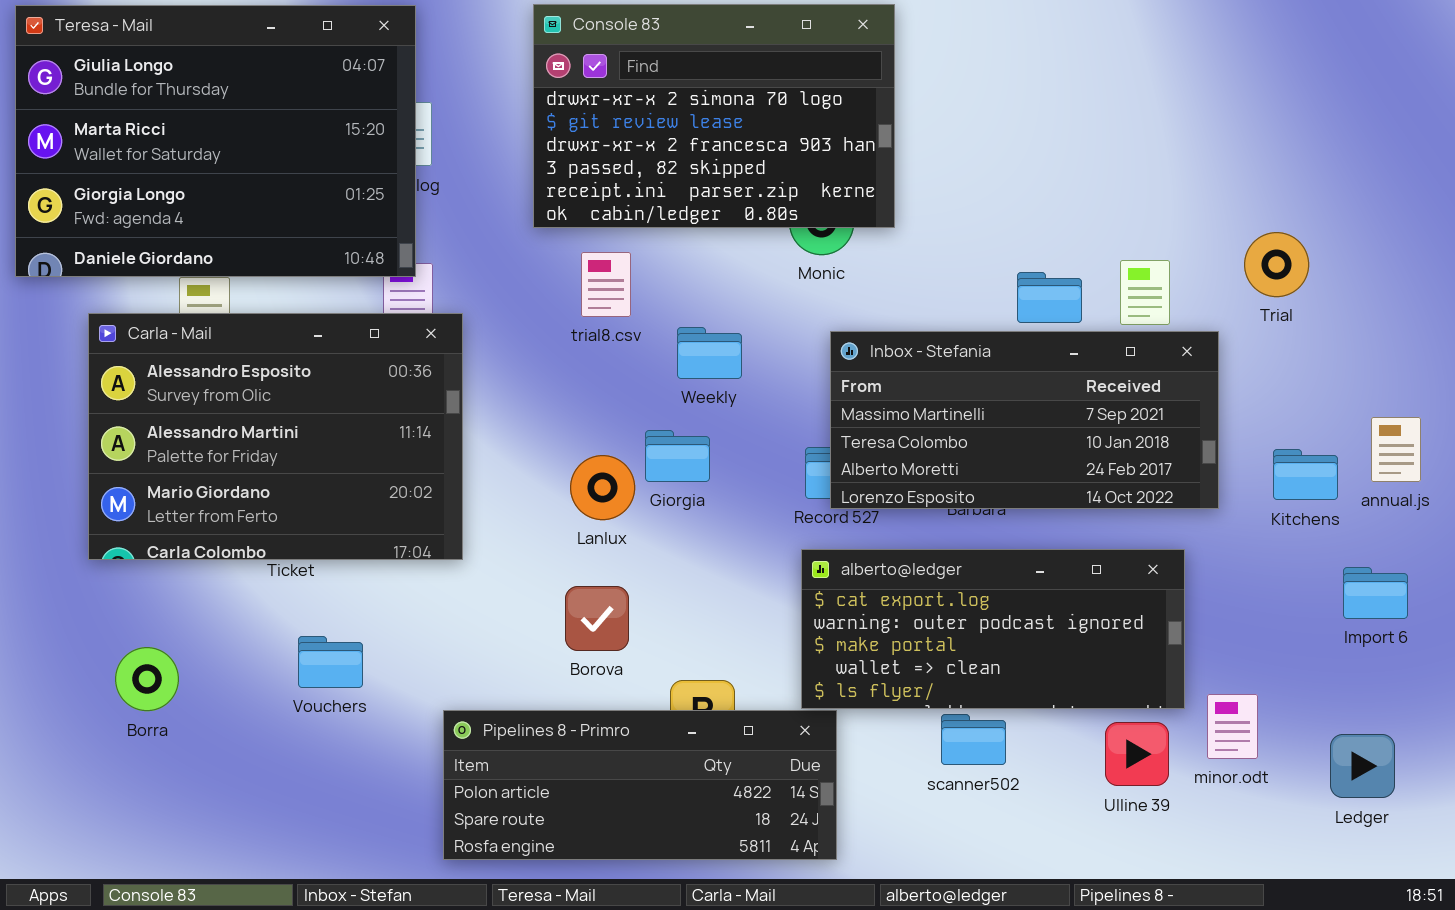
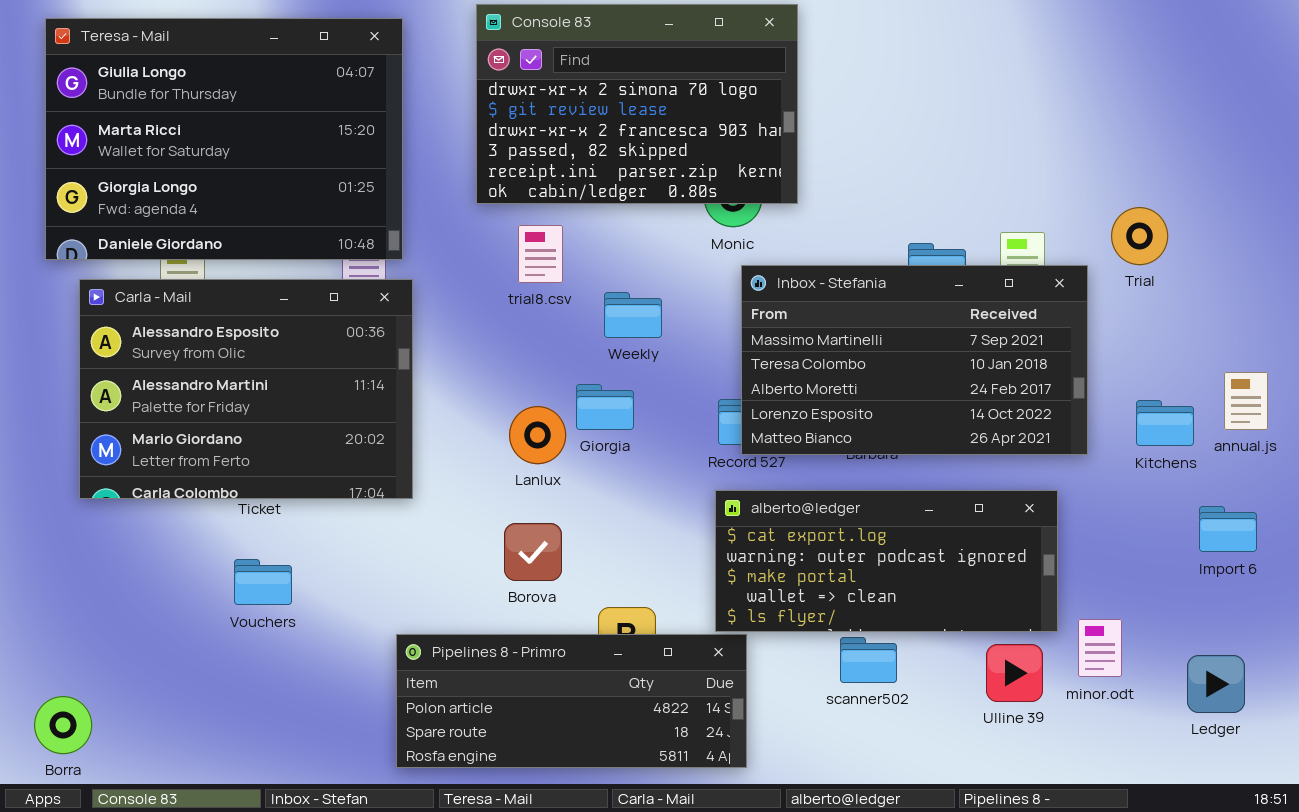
Teresa - Mail: [15,5,416,277] -> [45,18,403,260], moved
Inbox - Stefania: [830,331,1219,509] -> [741,265,1088,455], resized
Vouchers: [298,636,363,688] -> [234,559,292,605], moved
Borra: [115,647,179,711] -> [34,696,92,754], moved

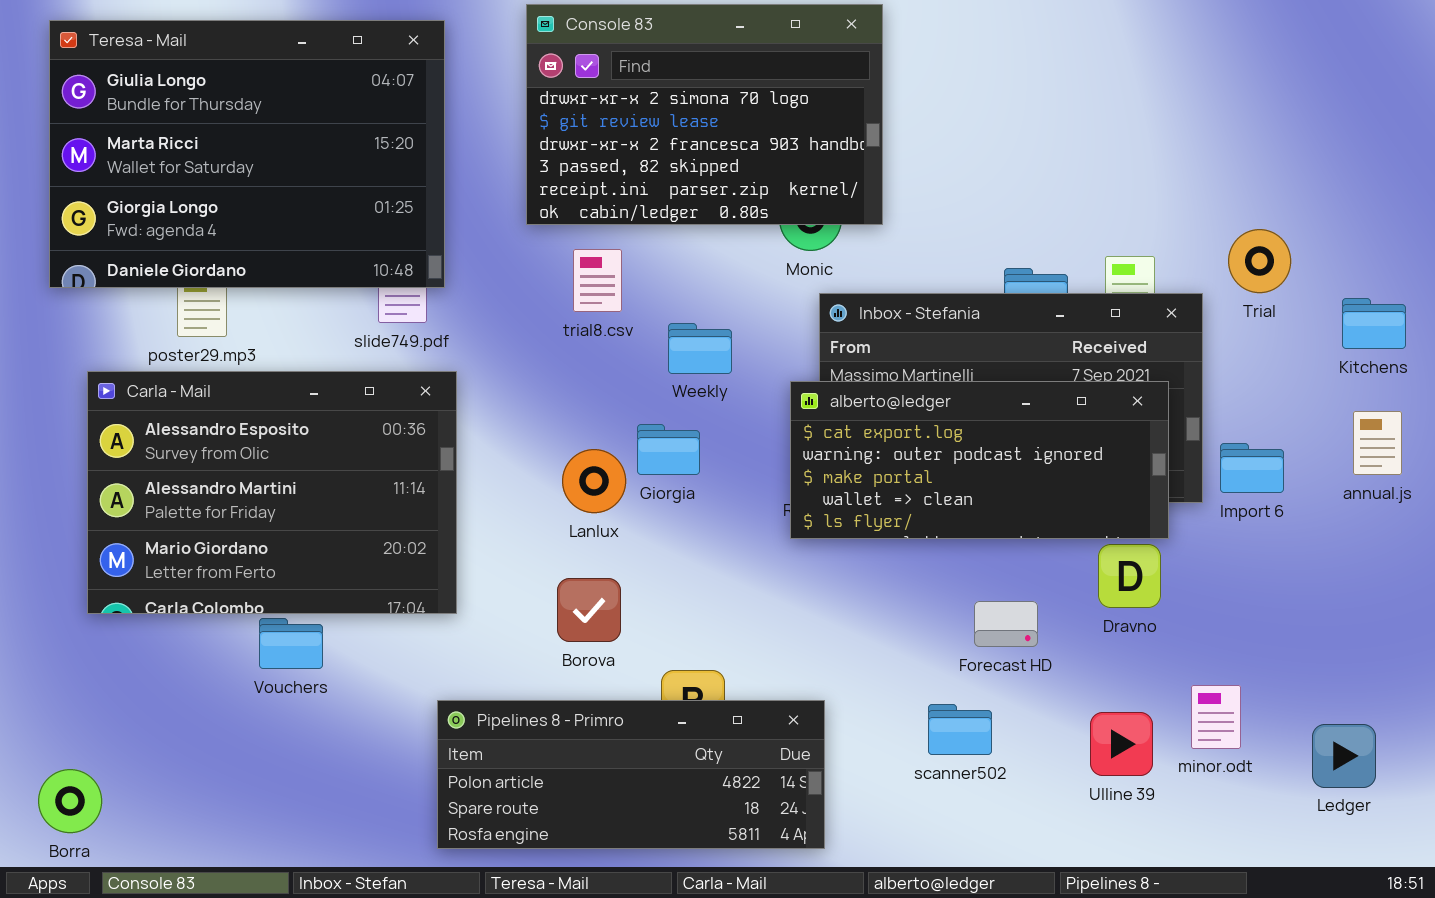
Carla - Mail: [79,279,413,499] -> [87,371,457,614], moved
Kitchens: [1136,400,1194,446] -> [1342,298,1406,349], moved
alberto@ledger: [715,490,1058,632] -> [790,381,1169,539], moved
Import 6: [1199,506,1257,552] -> [1220,443,1284,493], moved

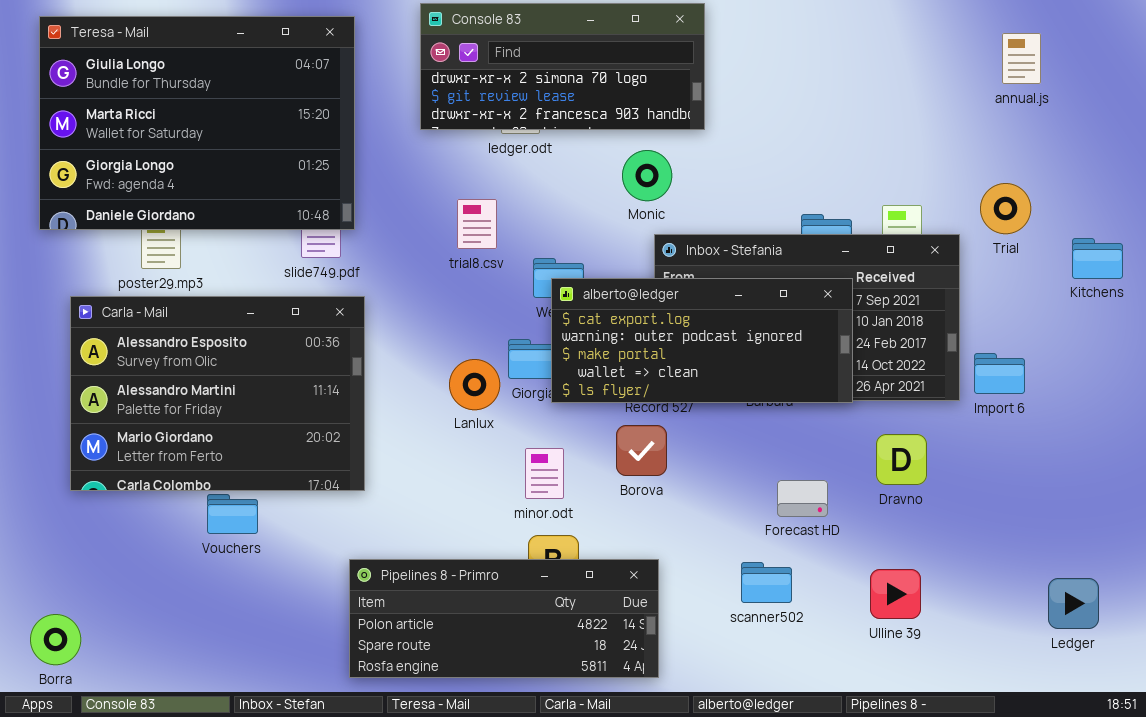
Console 83: [526,4,883,225] -> [420,3,705,130], resized
alberto@ledger: [790,381,1169,539] -> [551,278,853,403], moved
annual.js: [1353,411,1402,475] -> [1002,33,1041,84], moved
Borova: [557,578,621,642] -> [616,425,667,476], moved
minor.odt: [1191,685,1241,749] -> [525,448,564,499], moved

